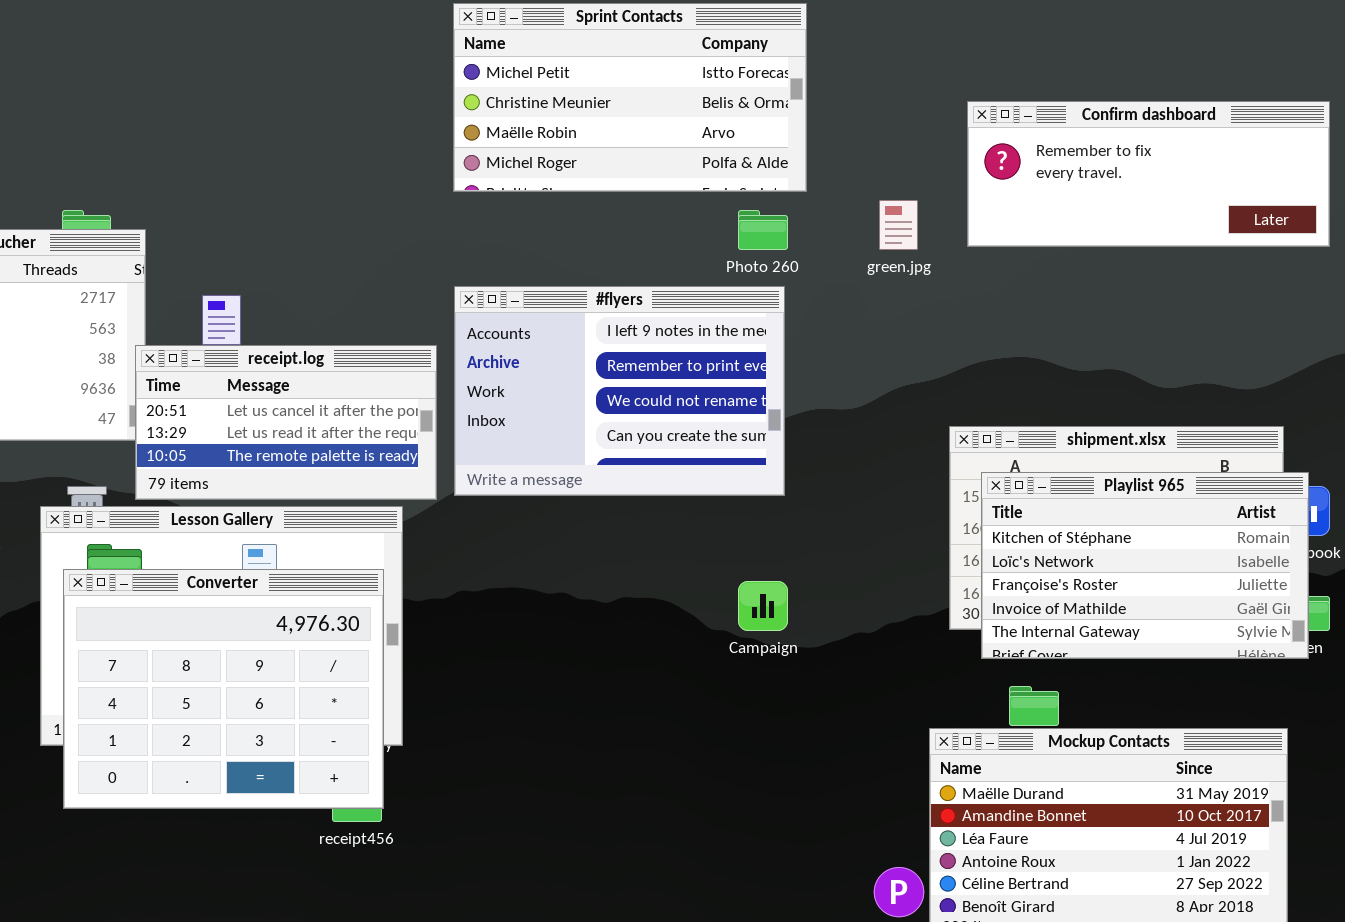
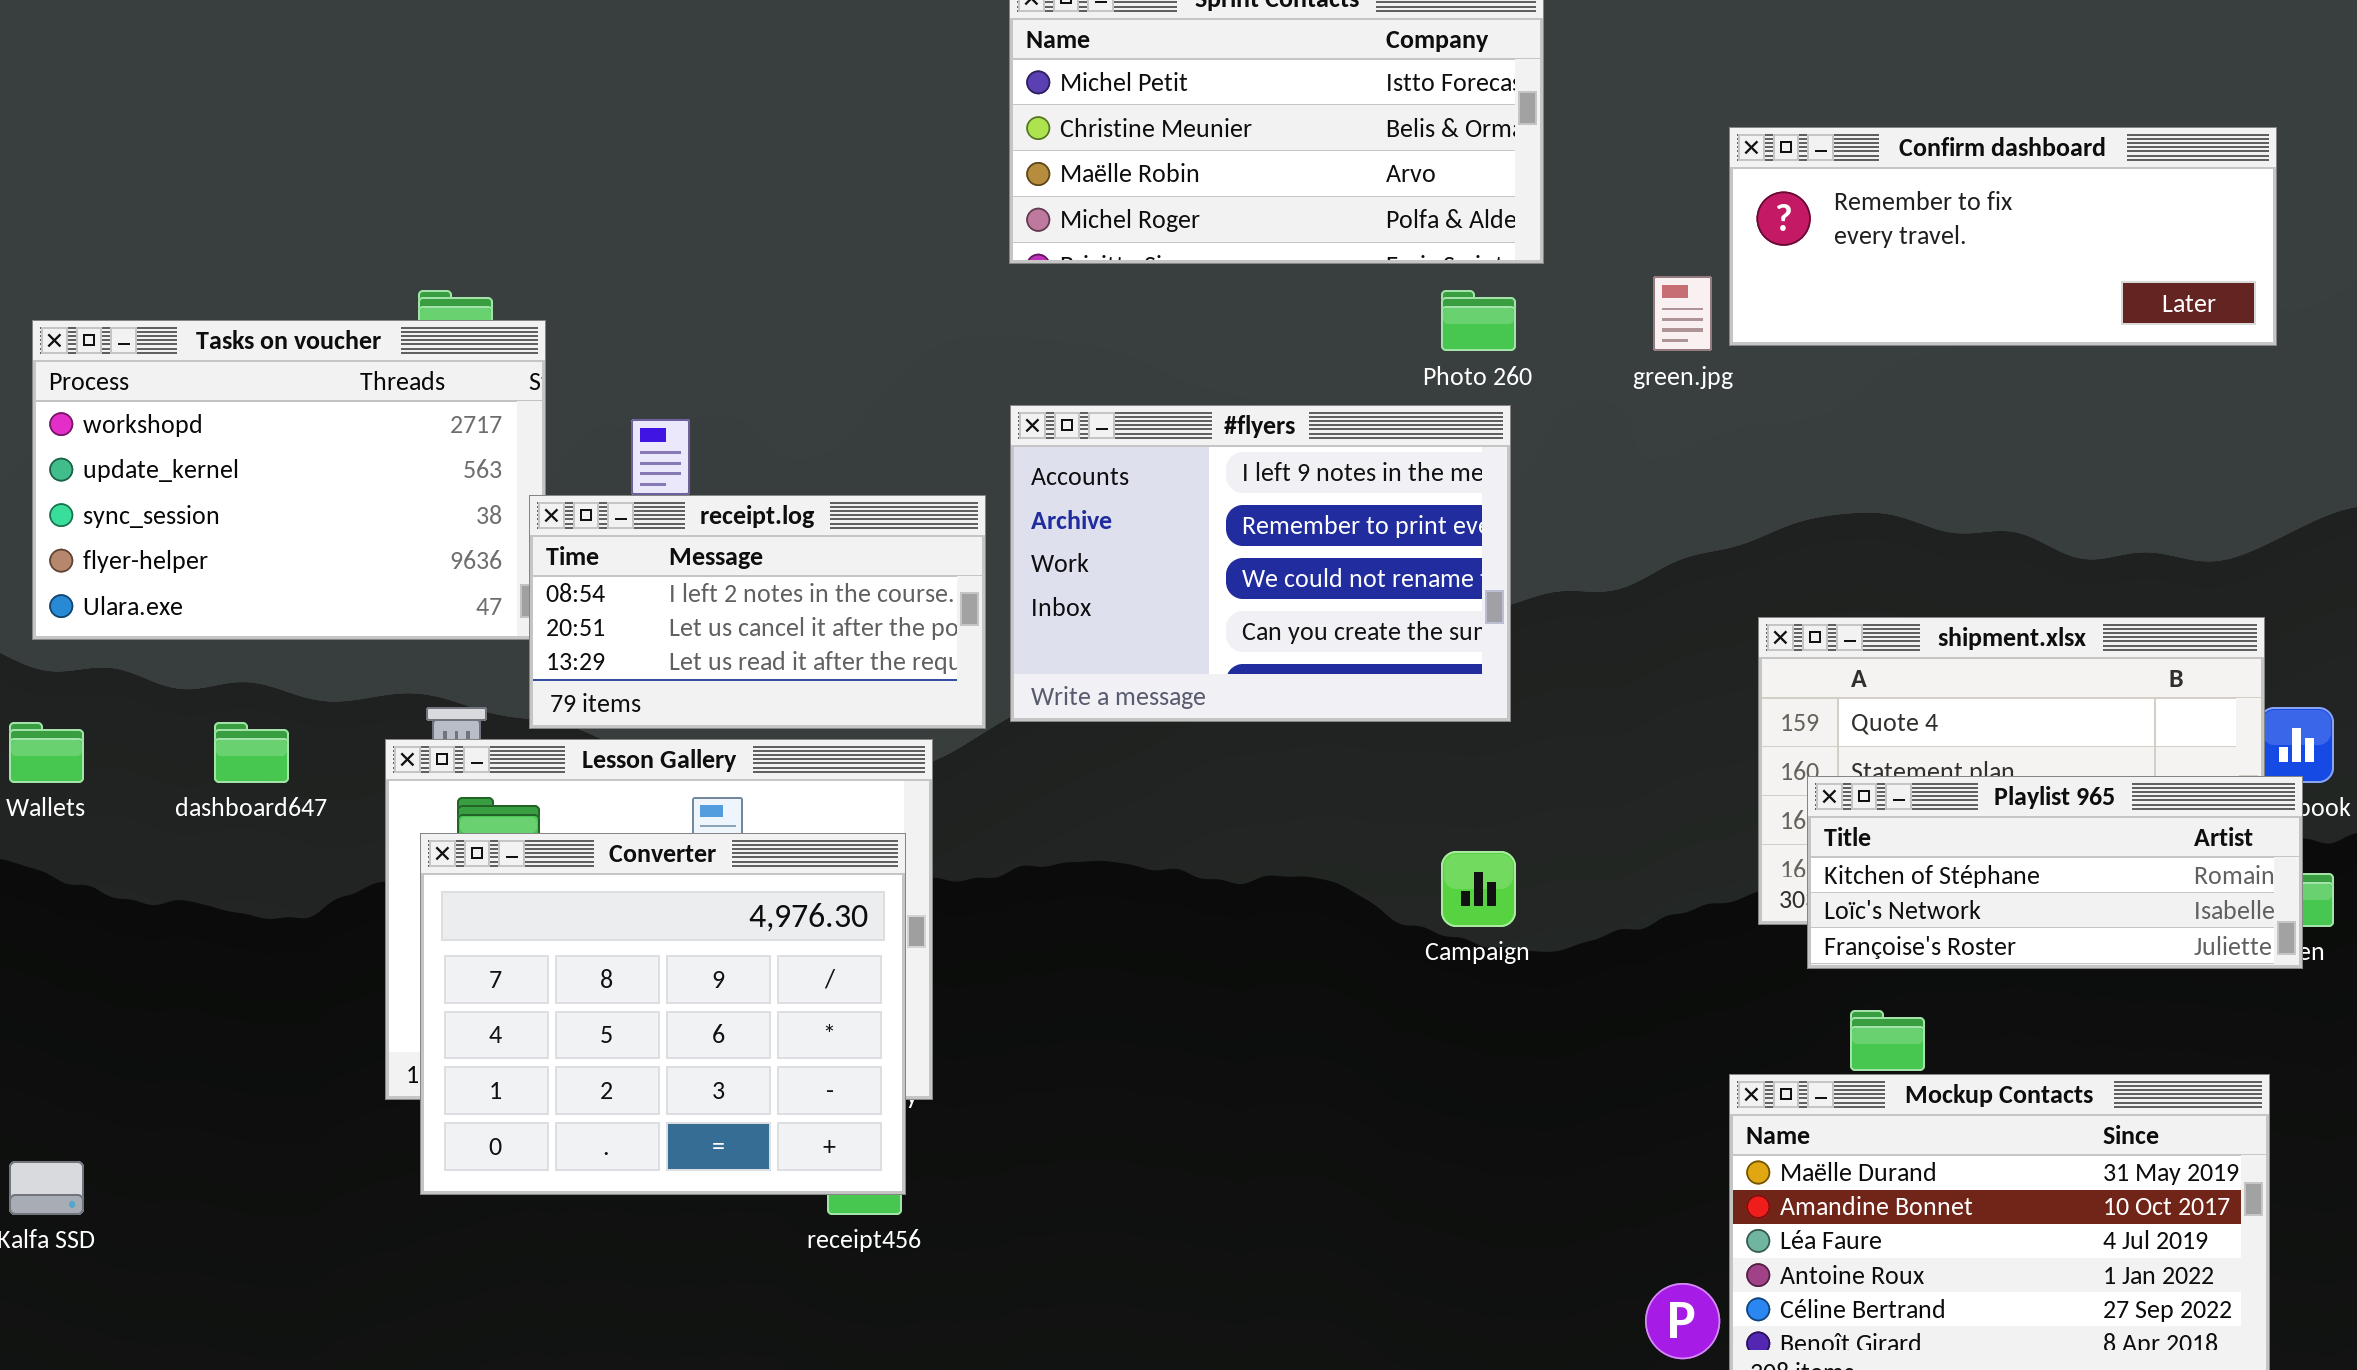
Confirm dashboard: [967,101,1330,247] -> [1729,127,2277,346], moved
receipt.log: [135,345,437,500] -> [529,495,986,729], scrolled up 1 row
Playlist 965: [981,472,1309,659] -> [1807,776,2303,969], resized

